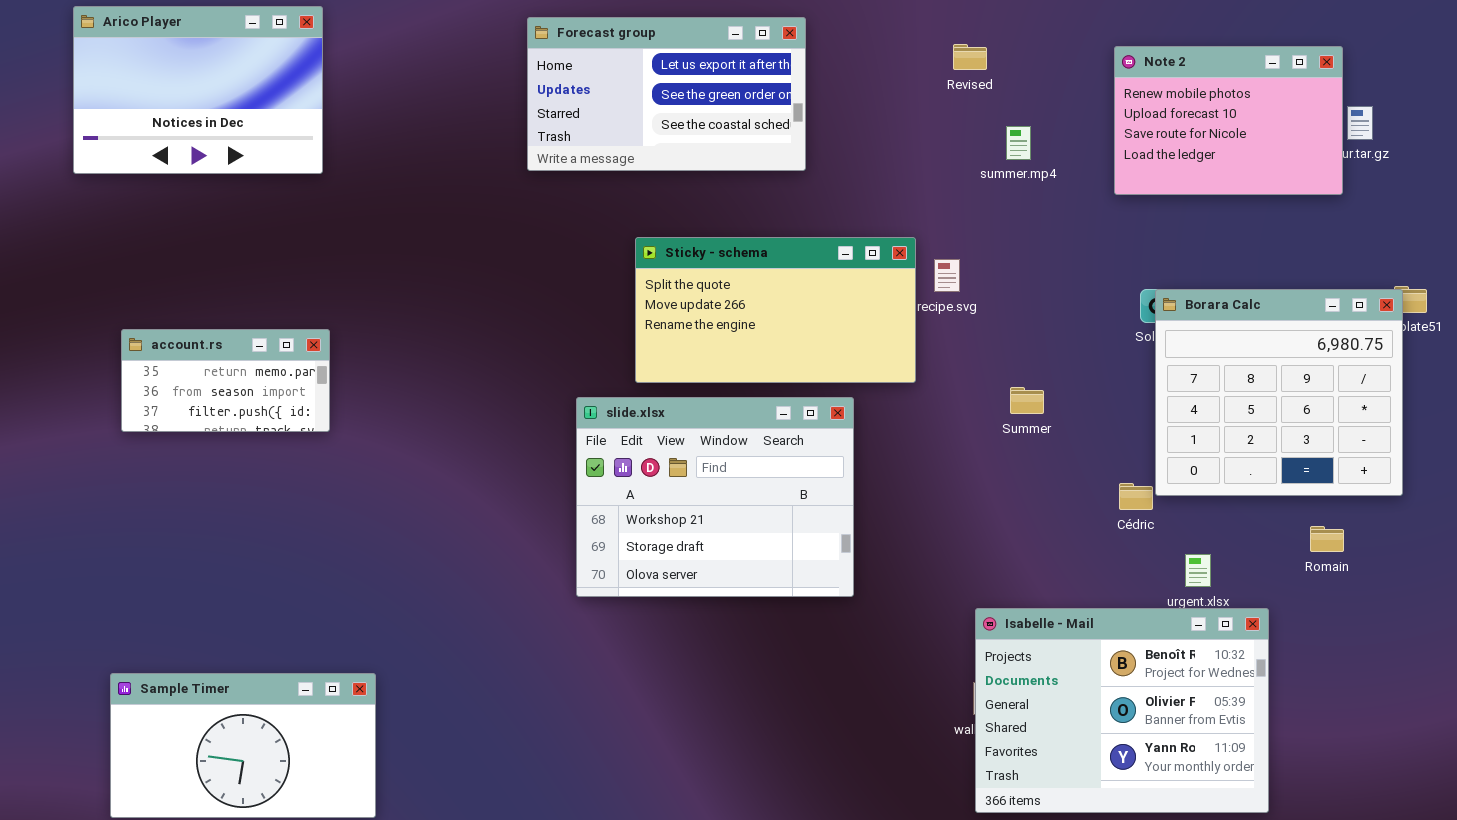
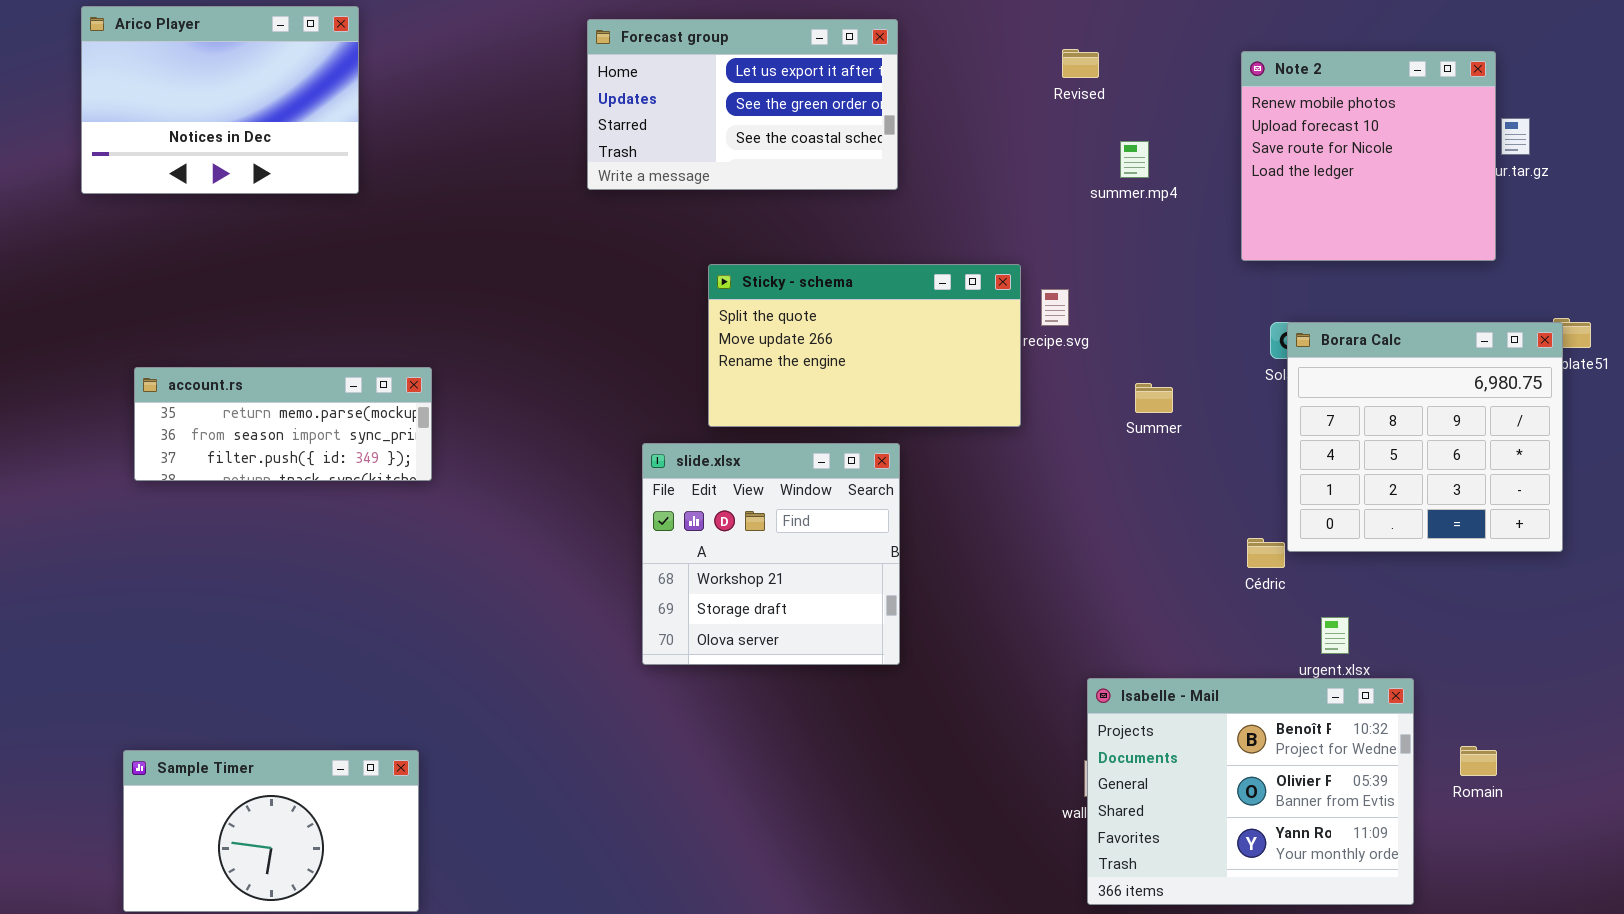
Note 2: [1114,46,1343,195] -> [1241,51,1496,261], resized
account.rs: [121,329,330,432] -> [134,367,432,481], resized
Summer: [1010,387,1044,414] -> [1135,383,1173,413], moved
slide.xlsx: [576,397,854,597] -> [642,443,900,665], resized
Romain: [1310,526,1344,552] -> [1460,746,1497,776], moved

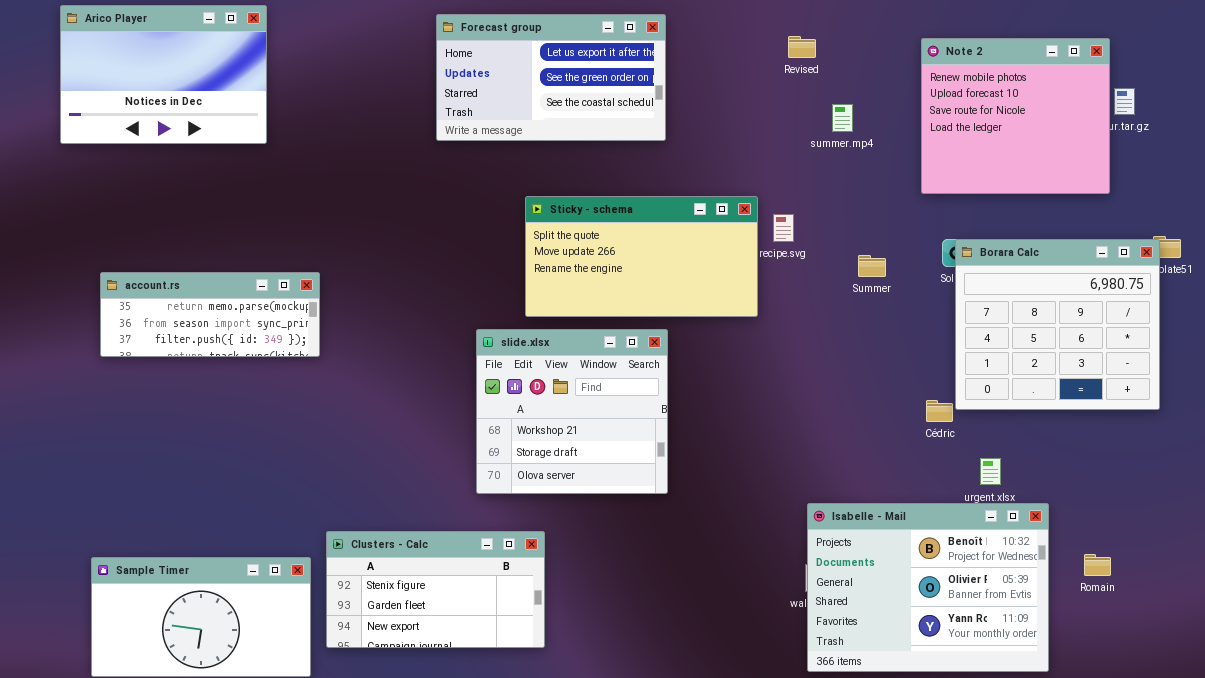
Summer: [1135,383,1173,413] -> [858,255,886,277], moved
Clusters - Calc: none -> [326,531,545,648], opened

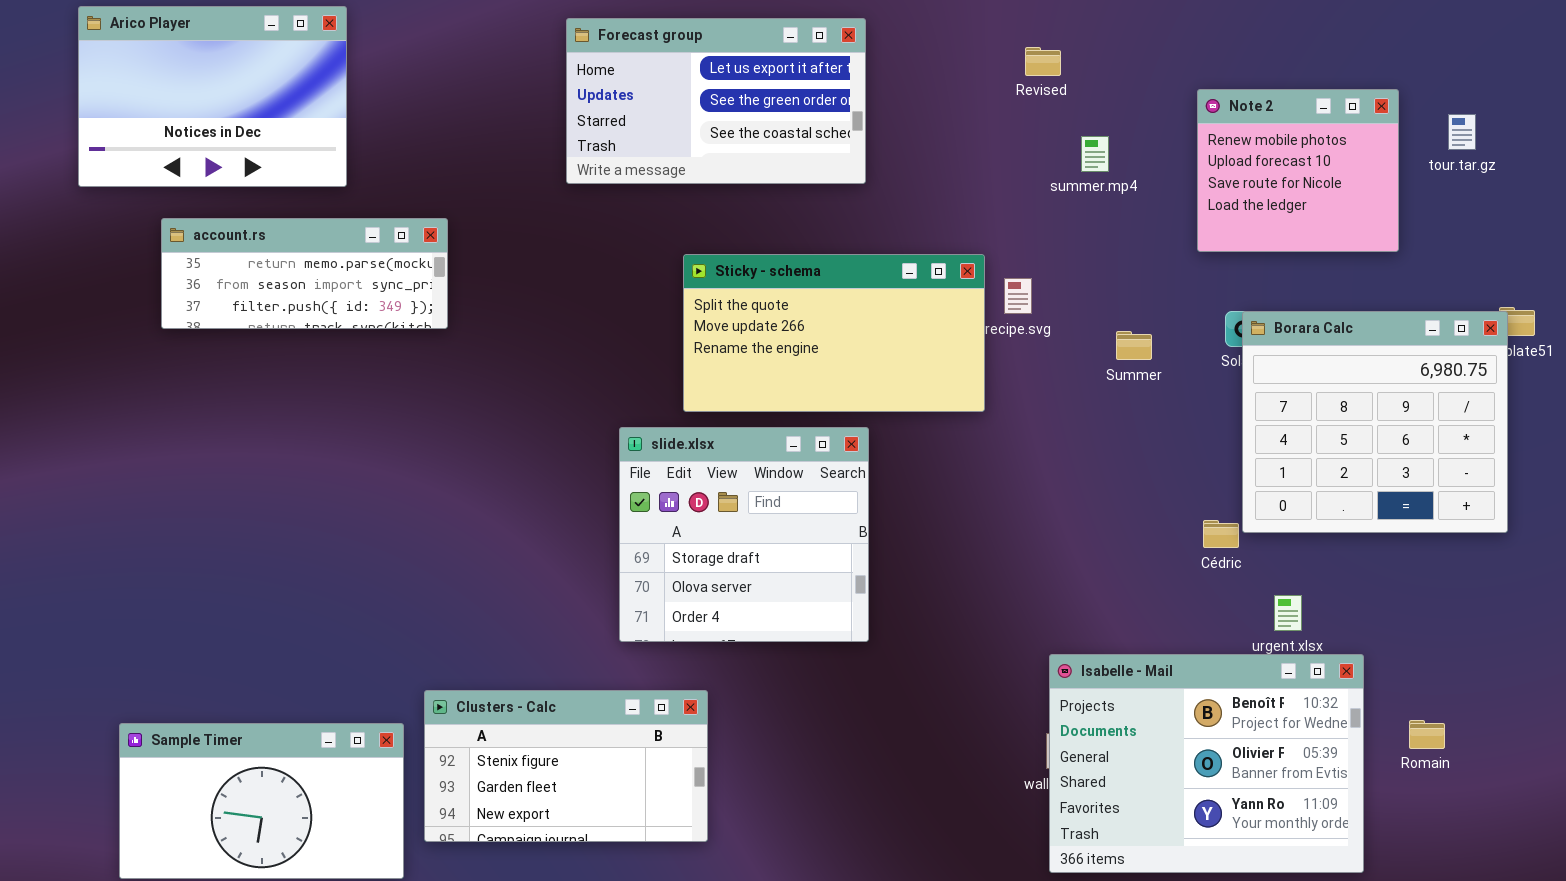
Note 2: [921,38,1110,194] -> [1197,89,1399,252], resized
account.rs: [100,272,320,357] -> [161,218,448,329], moved
slide.xlsx: [476,329,668,494] -> [619,427,869,642], scrolled down 1 row

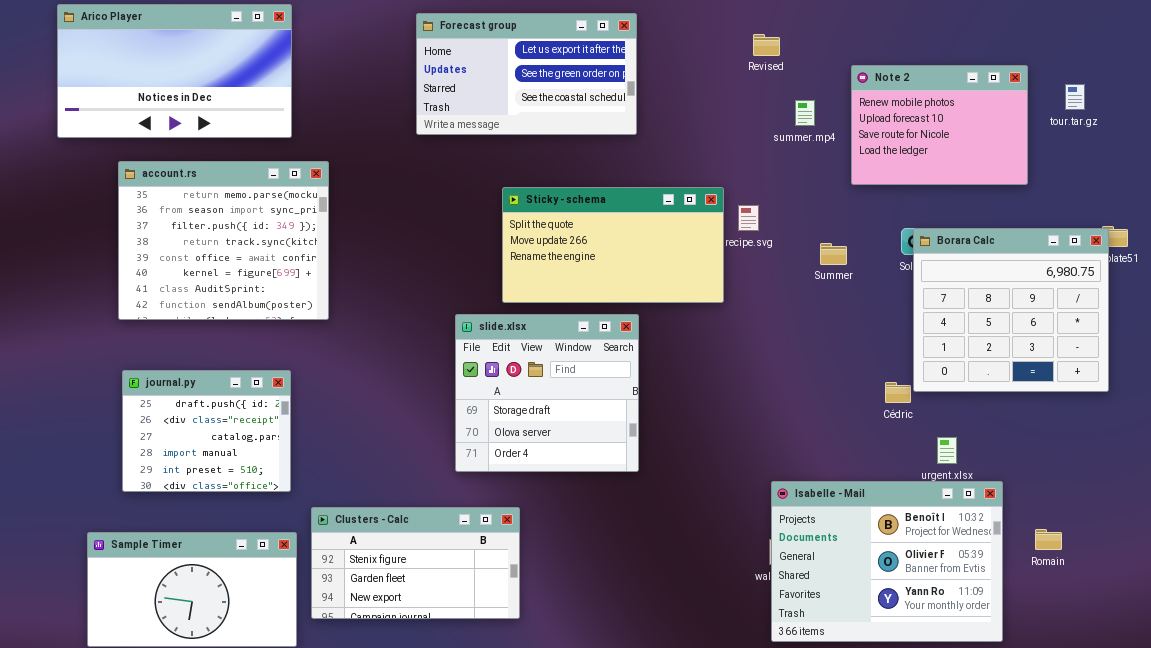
Arico Player: [78,6,347,187] -> [57,4,292,138], resized
Note 2: [1197,89,1399,252] -> [851,65,1028,185], resized
account.rs: [161,218,448,329] -> [118,161,329,320], resized
journal.py: none -> [122,370,291,492], opened

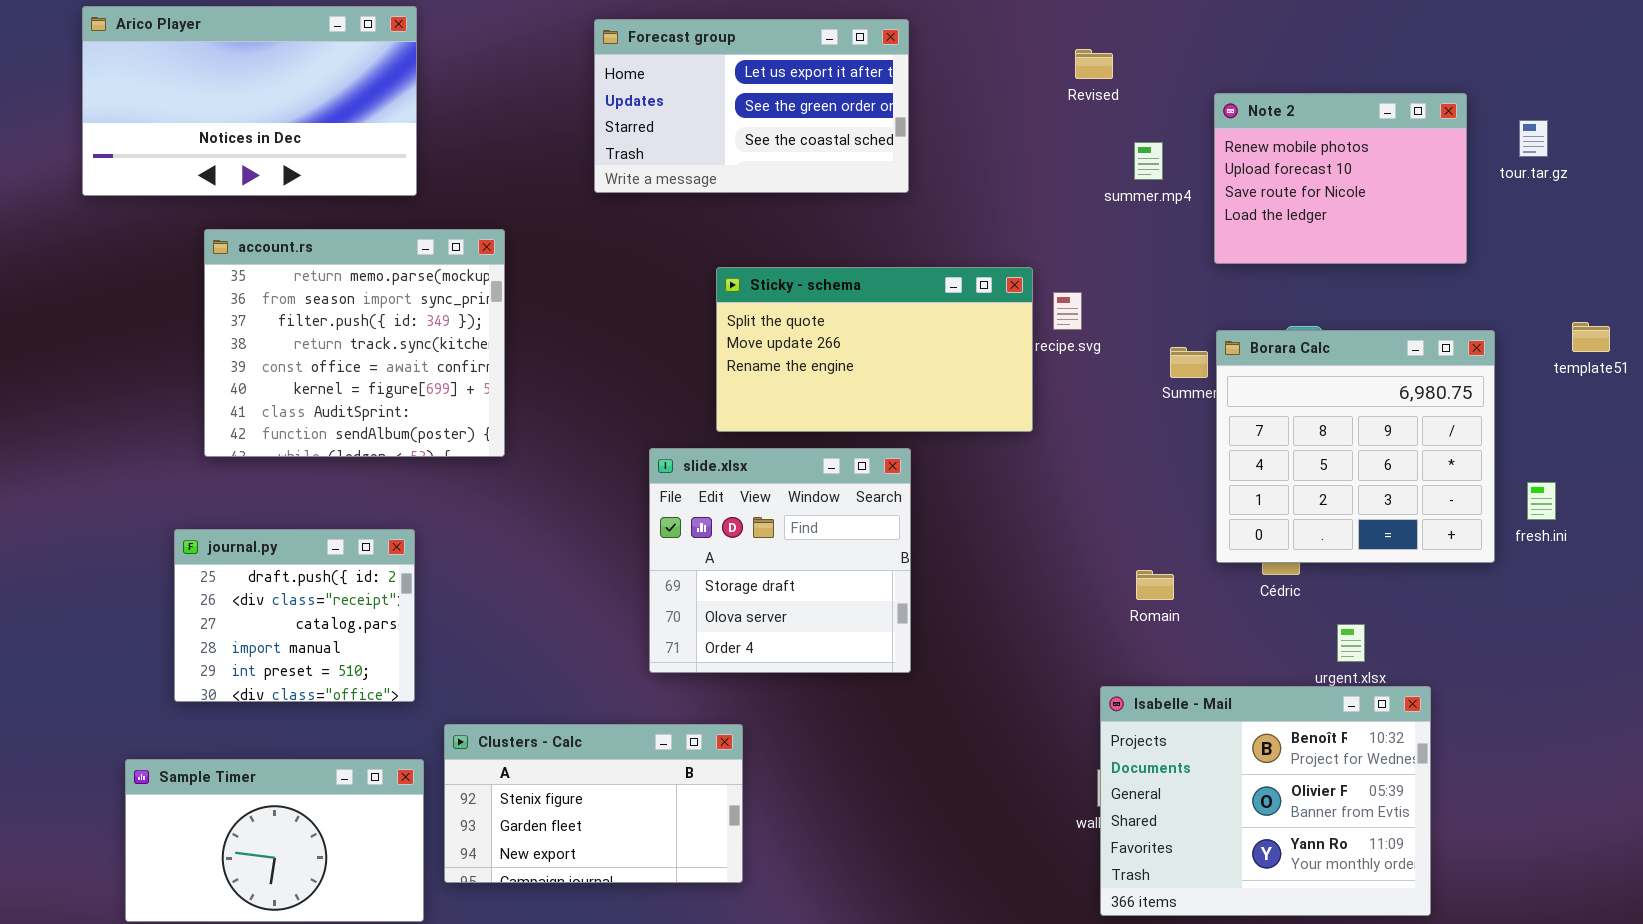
account.rs: [118,161,329,320] -> [204,229,505,457], moved
Borara Calc: [913,228,1109,392] -> [1216,330,1495,563], moved
Romain: [1035,529,1062,550] -> [1136,570,1174,600], moved

